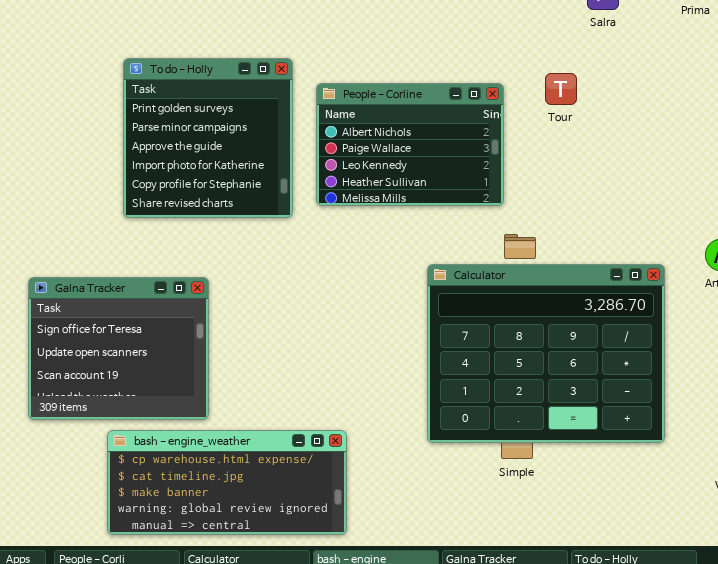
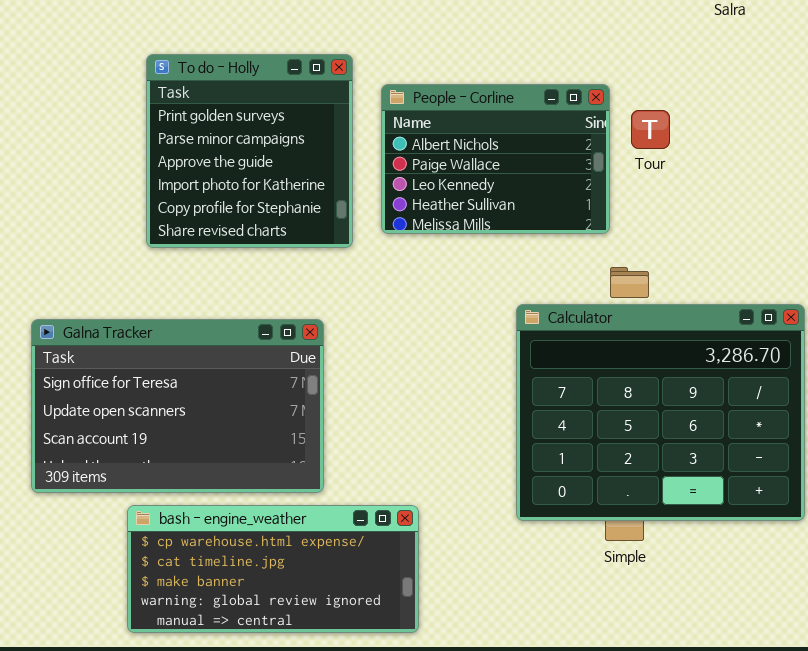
Tour: [545,73,577,105] -> [631,110,670,149], moved
Galna Tracker: [28,277,209,420] -> [31,319,324,493], resized

